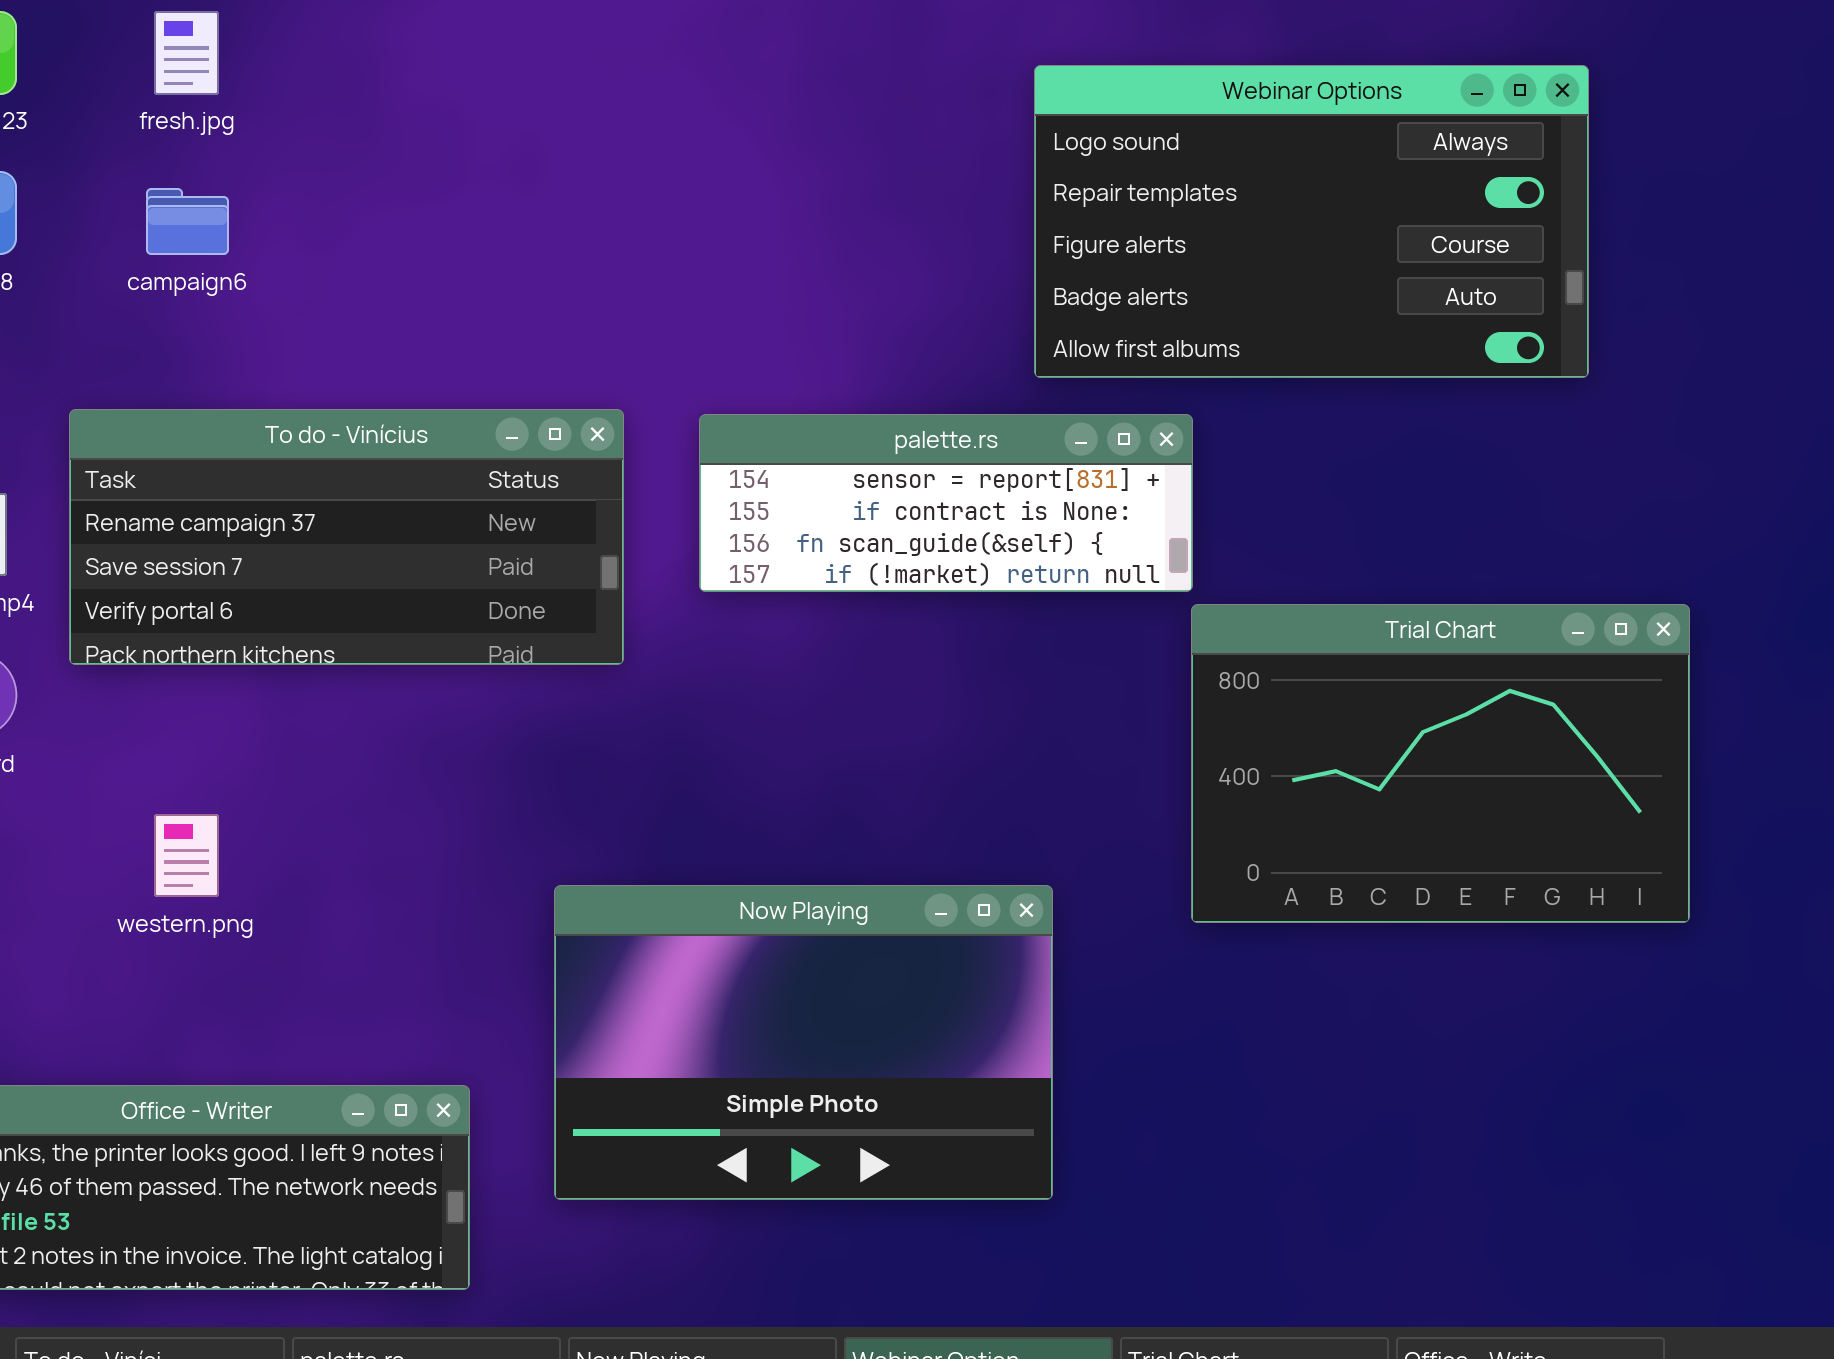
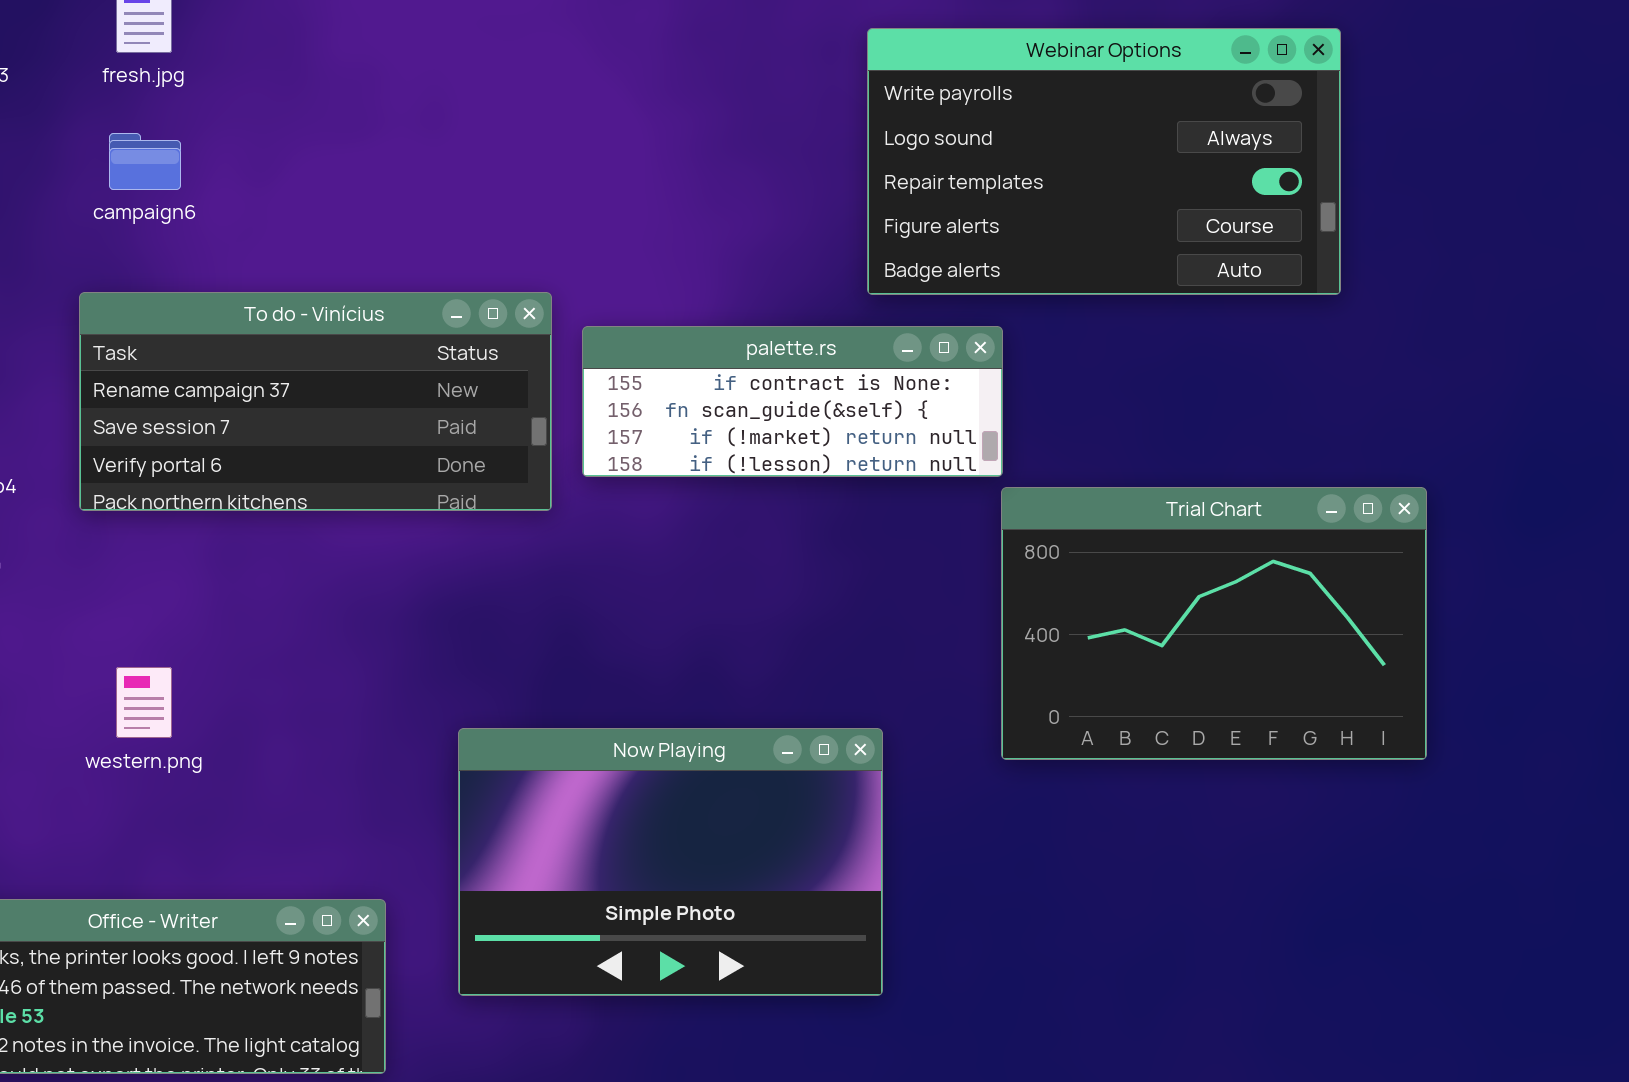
Webinar Options: [1034,65,1589,378] -> [867,28,1341,295], scrolled up 1 row
To do - Vinícius: [69,409,624,665] -> [79,292,552,511], moved
palette.rs: [699,414,1193,592] -> [582,326,1003,477], scrolled down 1 row

